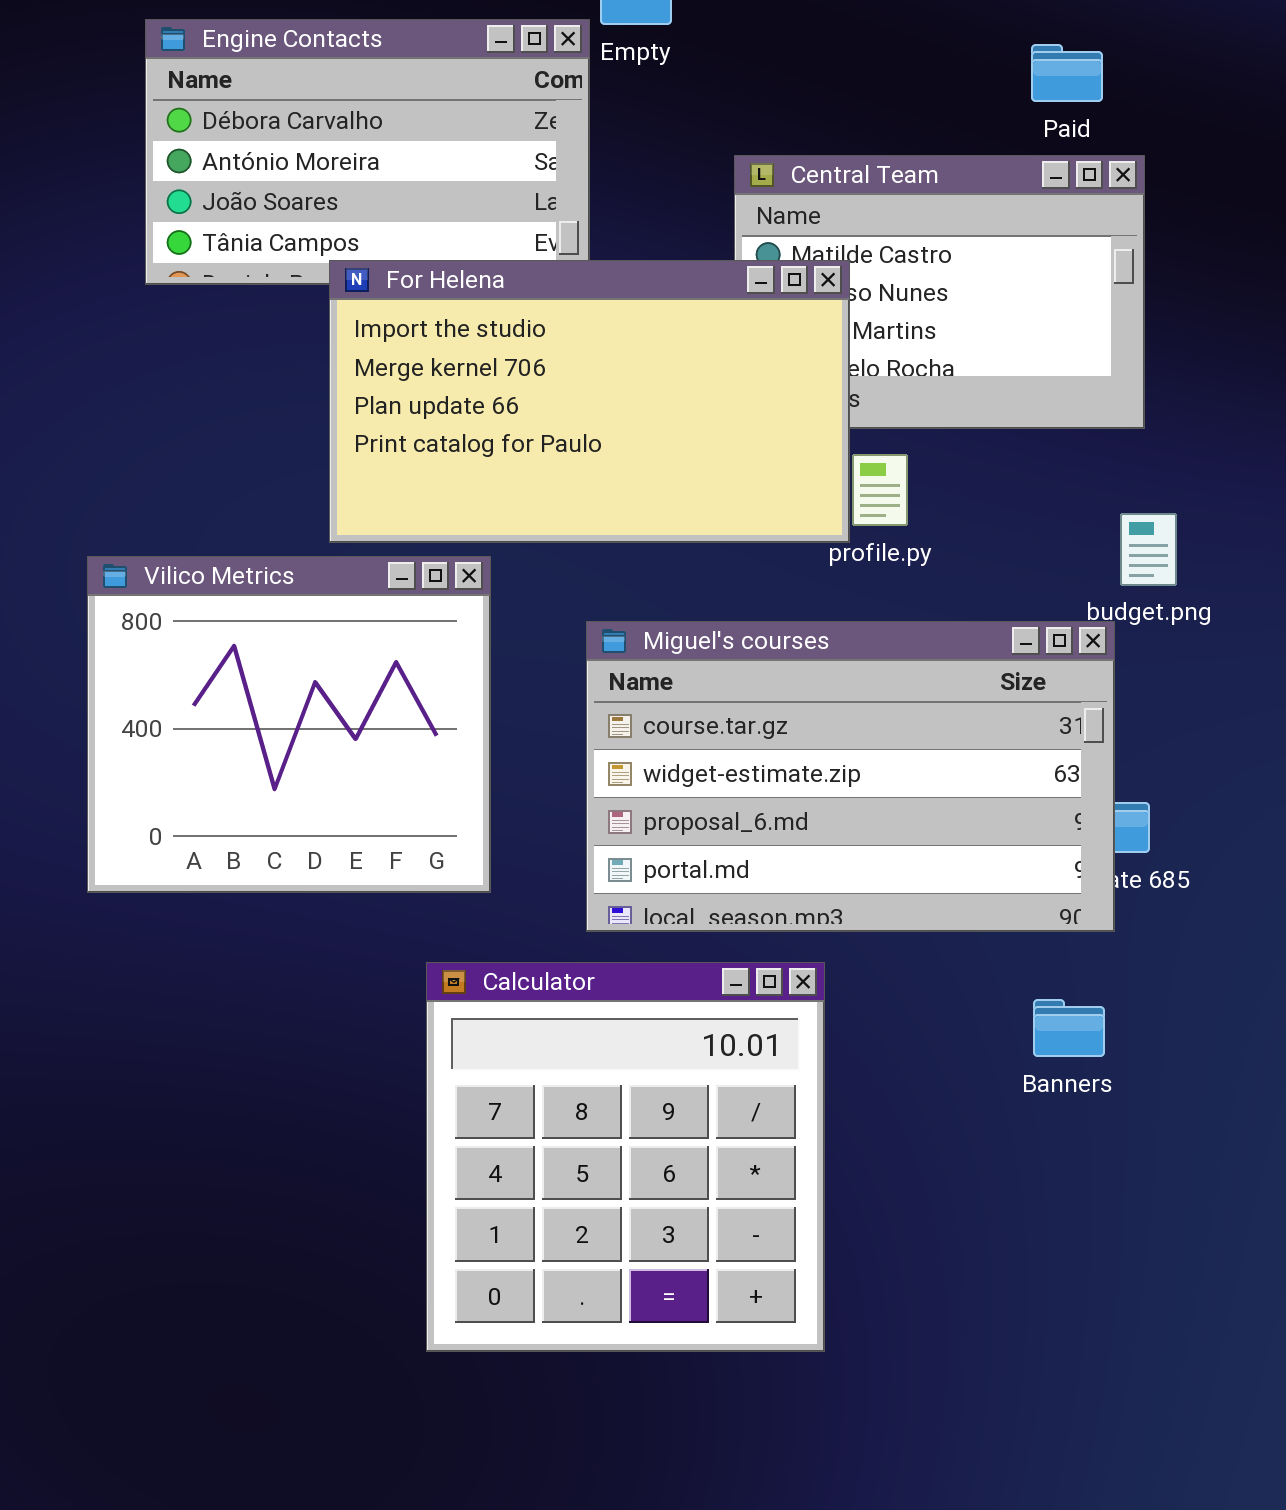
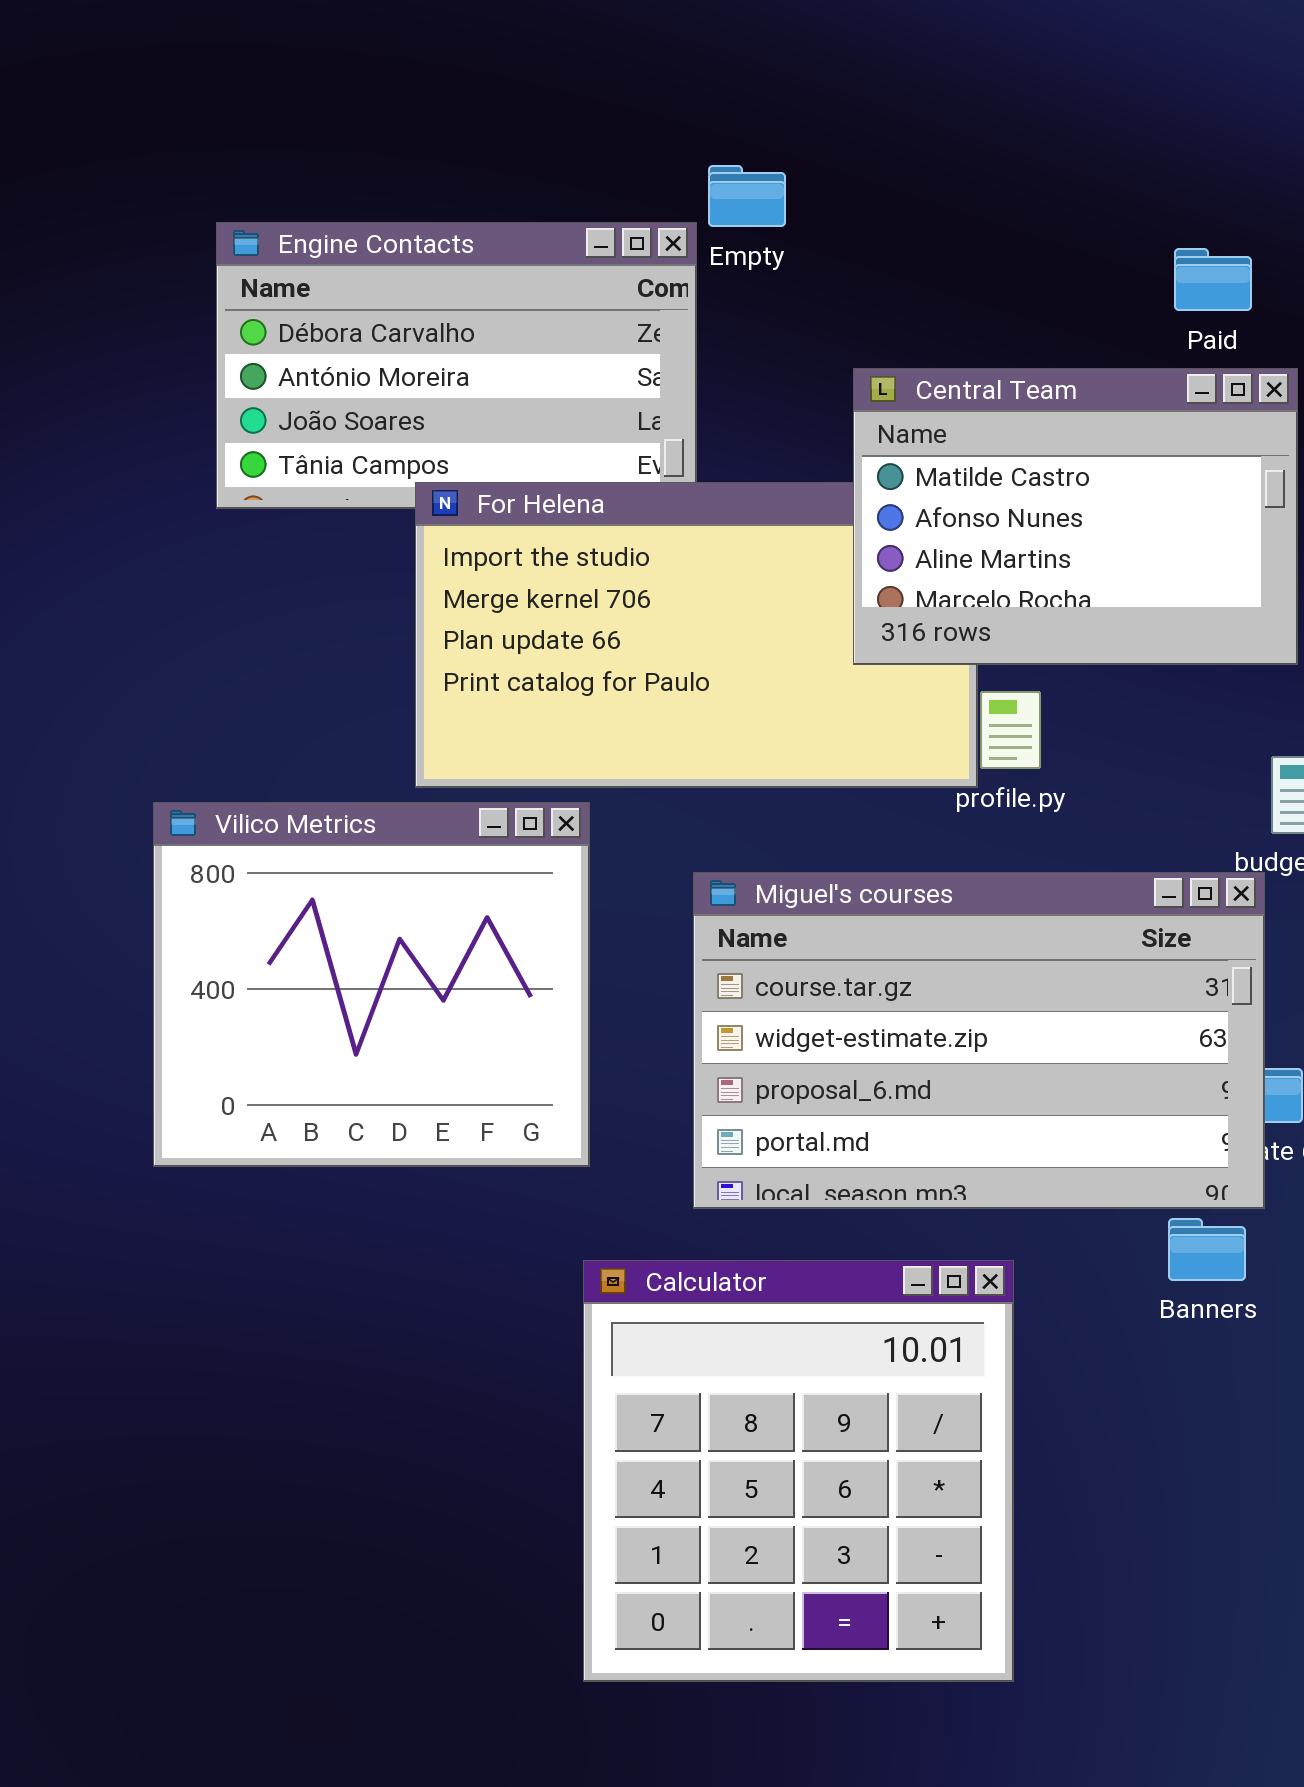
Central Team: [734,155,1145,429] -> [853,368,1298,665], raised
Calculator: [426,962,825,1352] -> [583,1260,1014,1682], moved
Banners: [1033,999,1105,1057] -> [1168,1218,1246,1281], moved

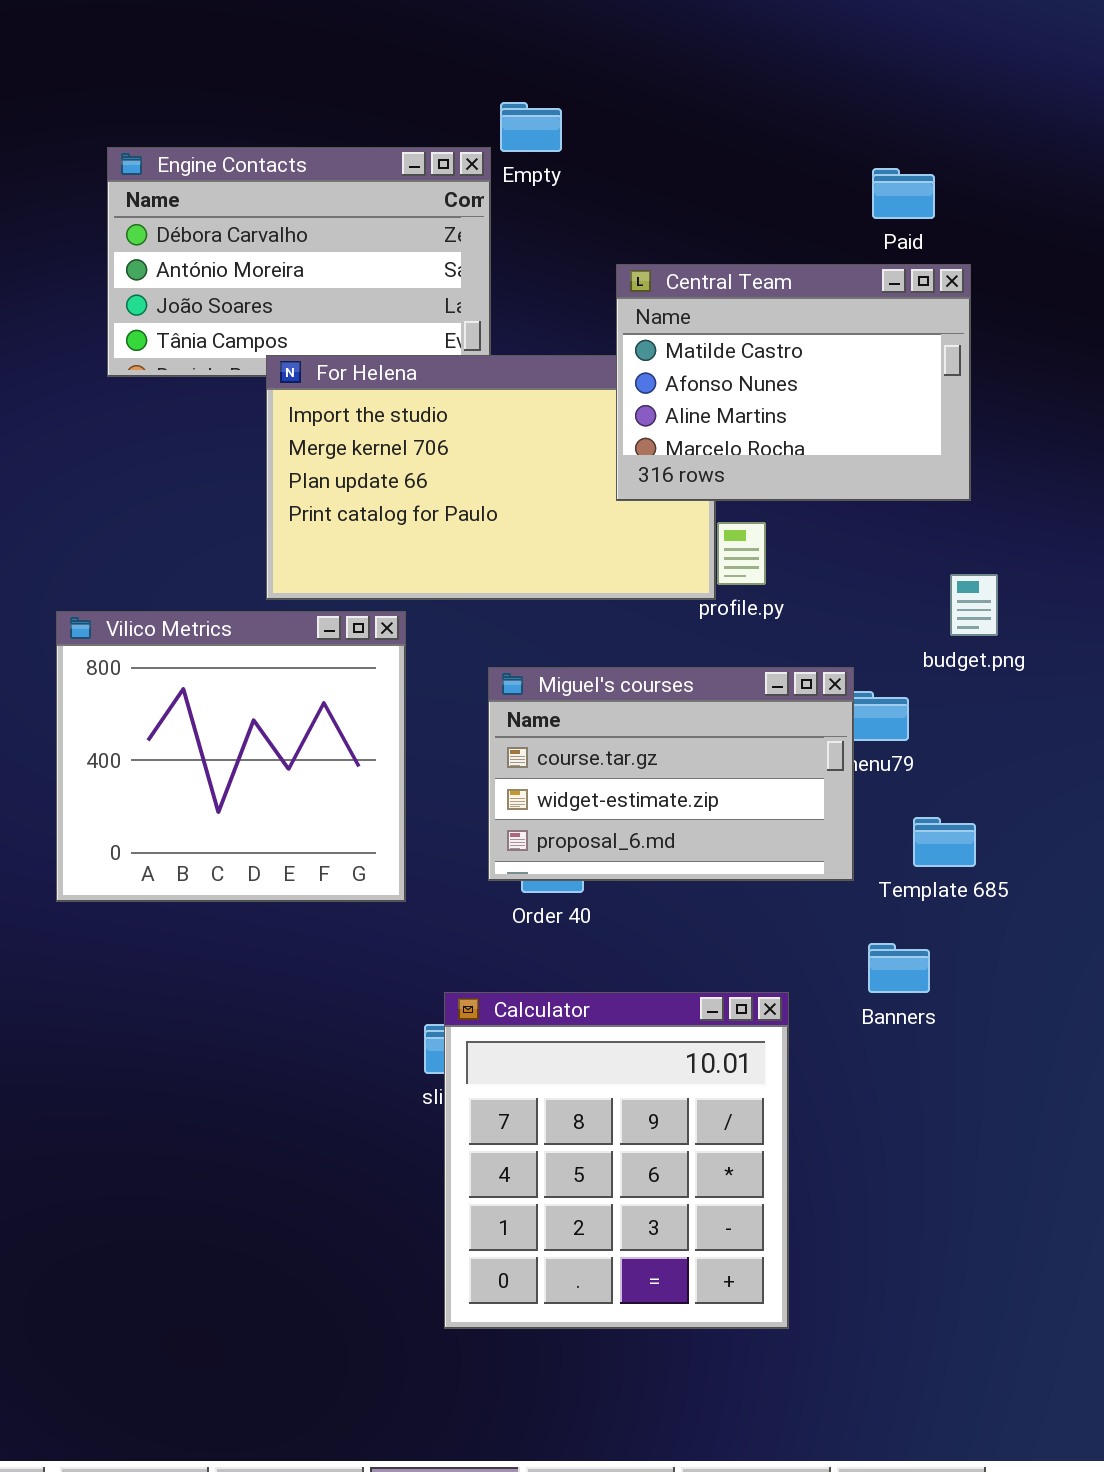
Miguel's courses: [693,872,1265,1209] -> [488,667,854,881], resized
Calculator: [583,1260,1014,1682] -> [444,992,789,1329], moved

